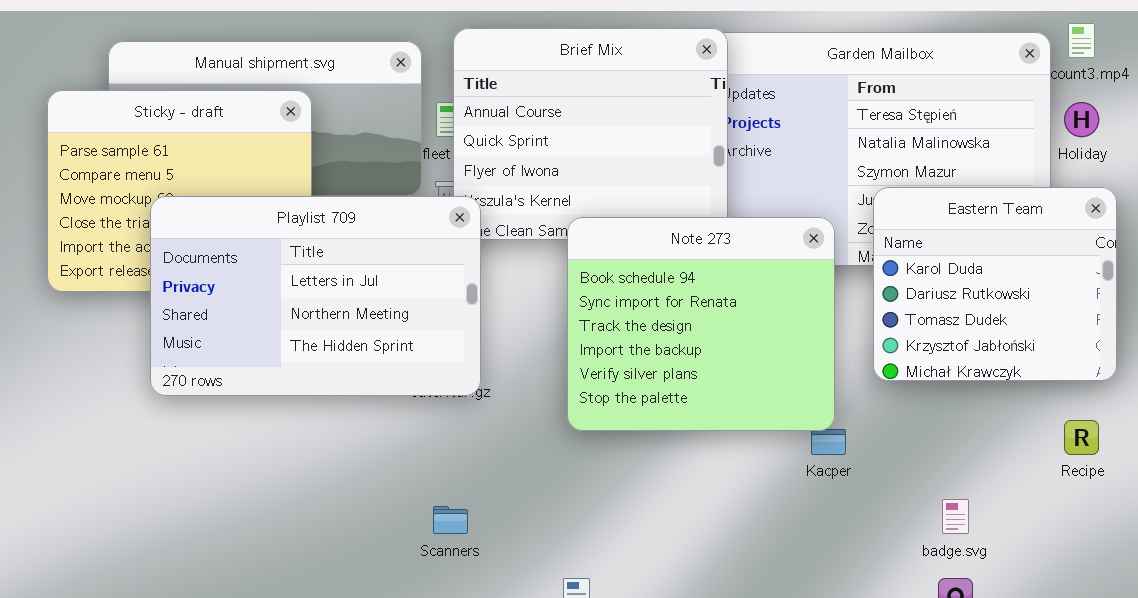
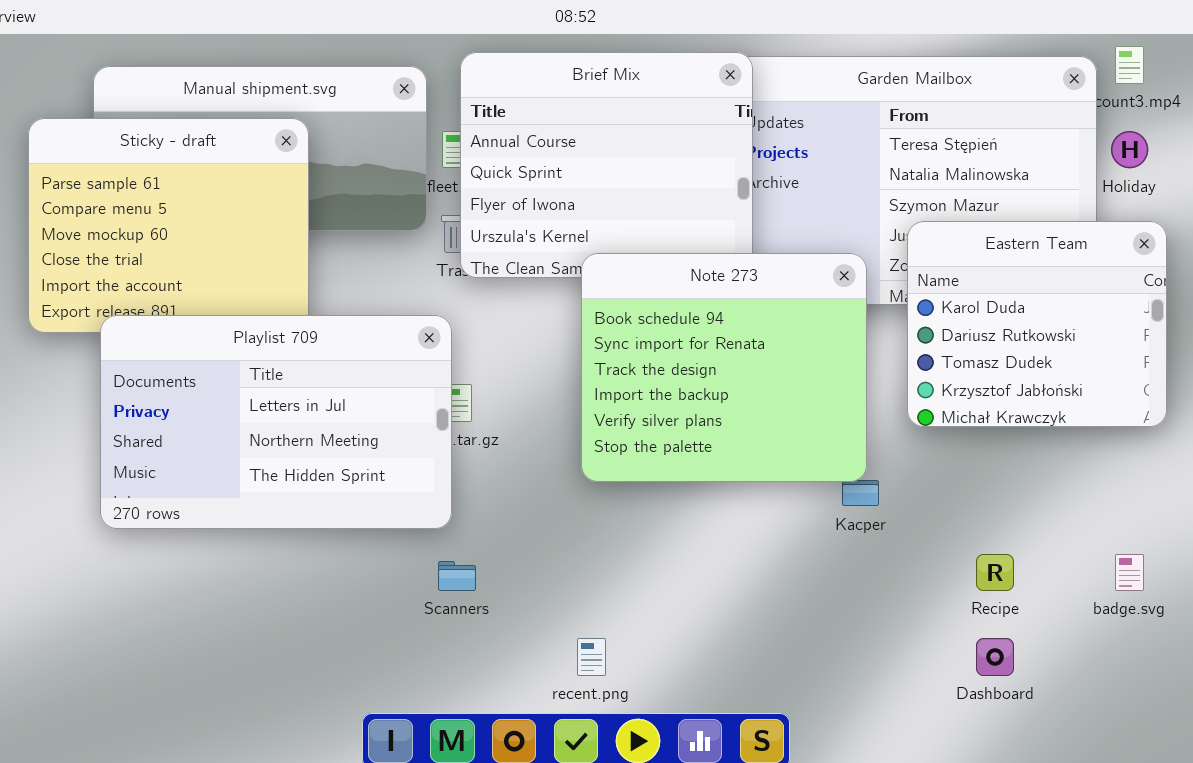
Playlist 709: [150,196,481,396] -> [100,315,452,529], moved
Recipe: [1064,420,1099,455] -> [976,554,1014,591], moved
badge.svg: [942,499,969,534] -> [1115,554,1144,591], moved

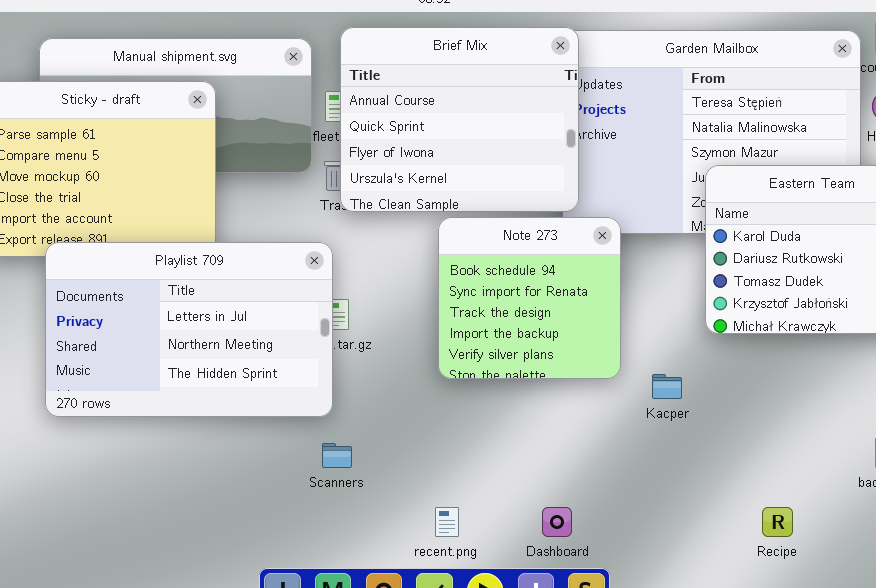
Note 273: [581,253,867,482] -> [438,217,621,379], resized
Recipe: [976,554,1014,591] -> [762,507,793,537], moved
Dashboard: [976,638,1014,676] -> [542,507,572,537], moved

